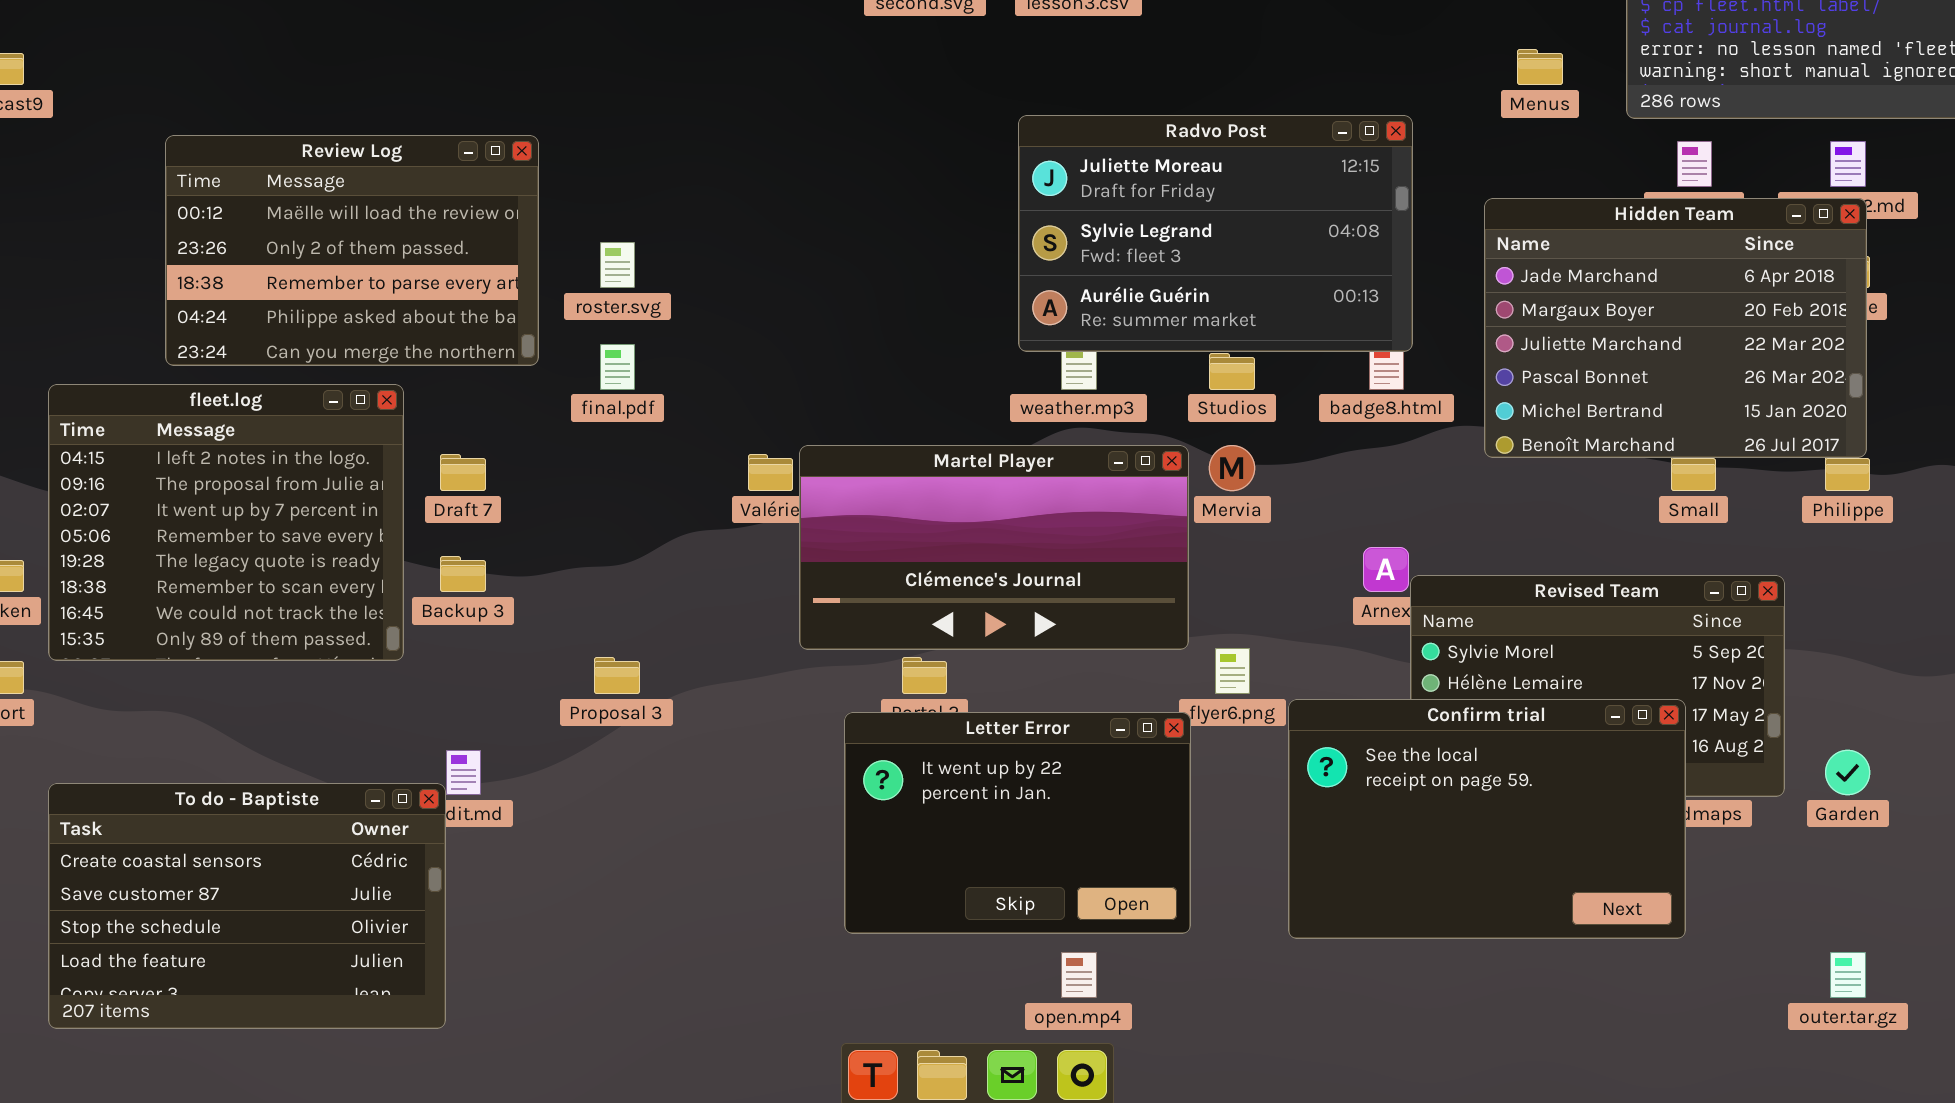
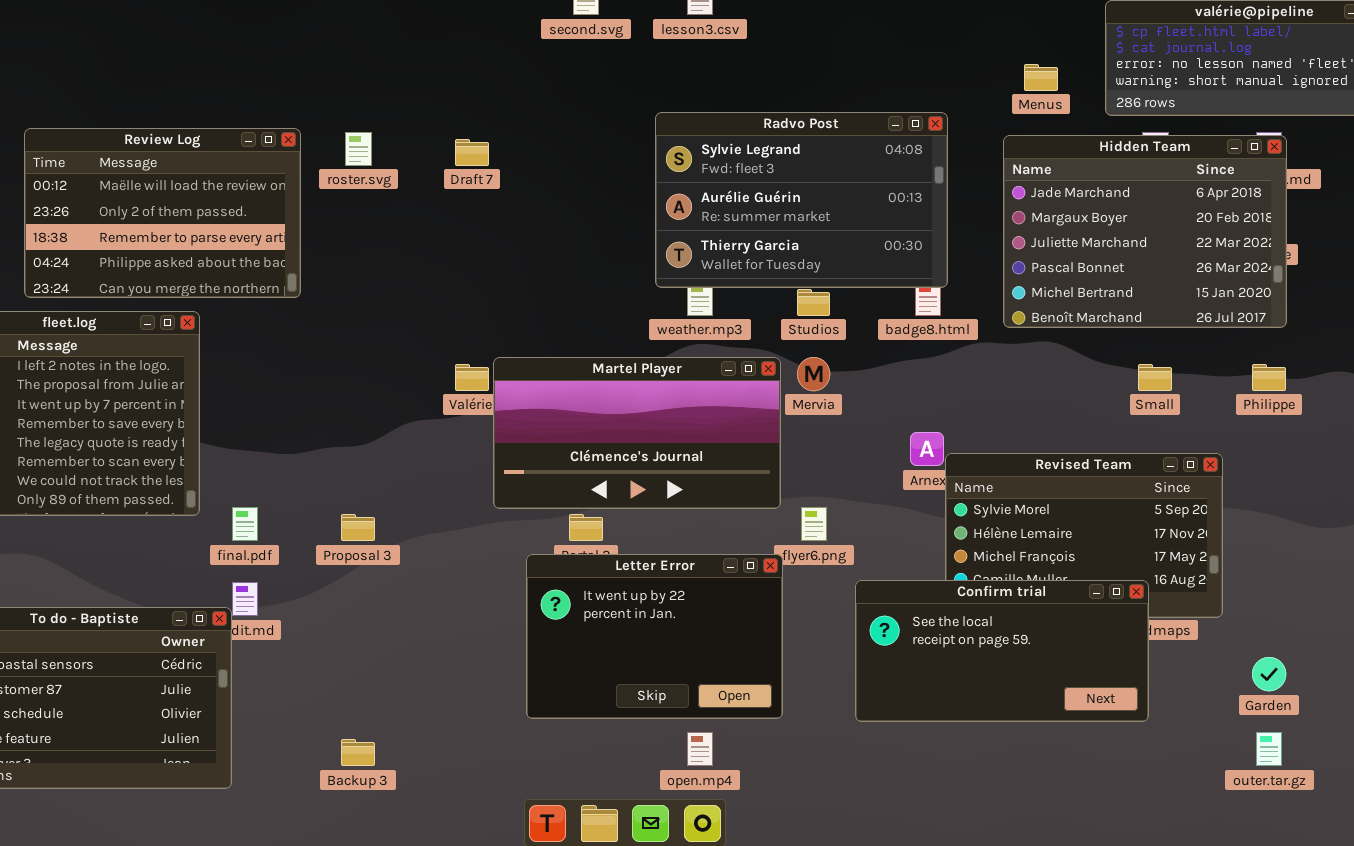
Radvo Post: [1018,115,1413,352] -> [655,112,948,288], scrolled down 1 row
Hidden Team: [1484,198,1867,458] -> [1003,135,1287,328], moved
roster.svg: [600,242,635,288] -> [345,132,372,166], moved
final.pdf: [600,344,635,390] -> [232,507,258,541], moved
Draft 7: [440,454,486,491] -> [455,139,489,166], moved
Backup 3: [440,556,486,592] -> [341,739,375,766], moved
Confirm trial: [1288,699,1686,939] -> [855,580,1149,722], resized
Garden: [1825,750,1870,795] -> [1252,657,1286,691], moved

